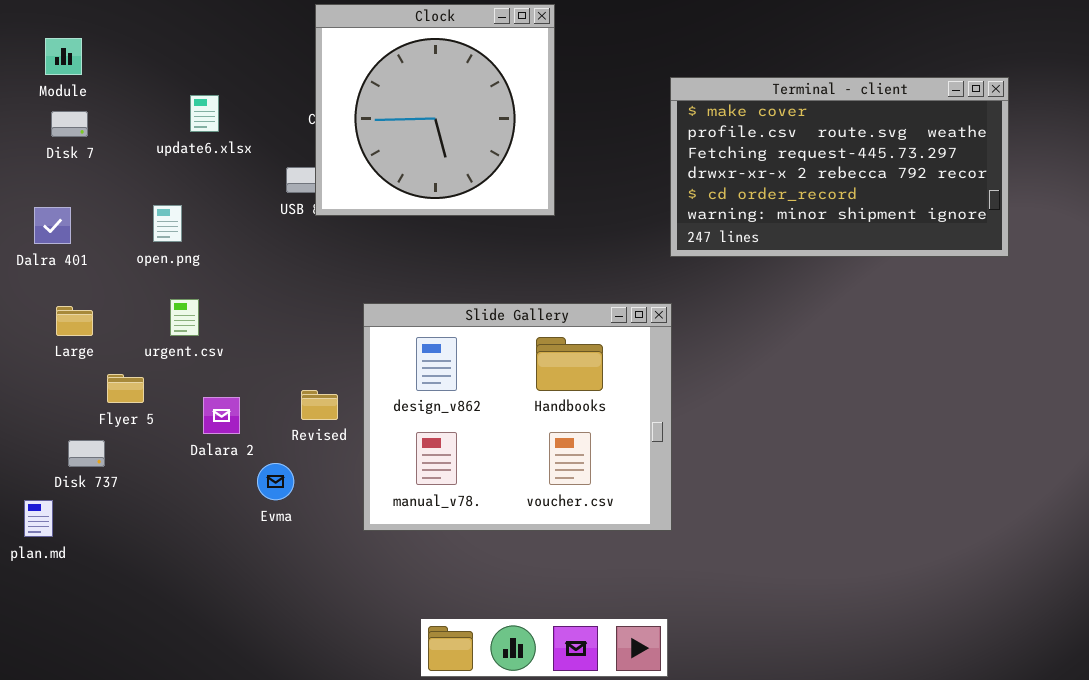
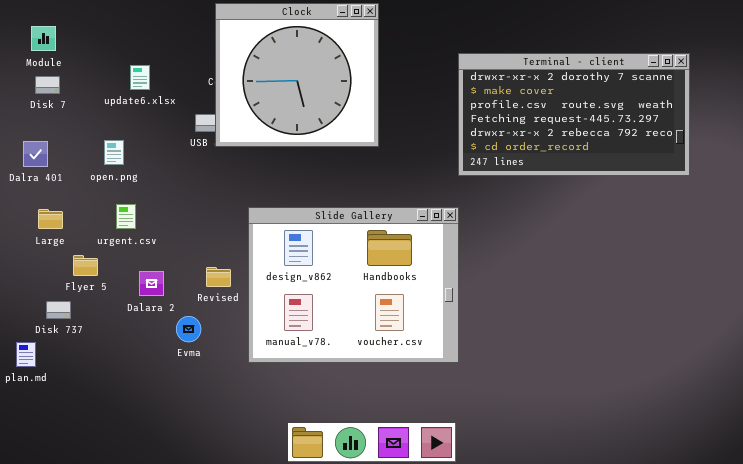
Terminal - client: [670,77,1009,257] -> [458,53,690,176], scrolled up 1 row

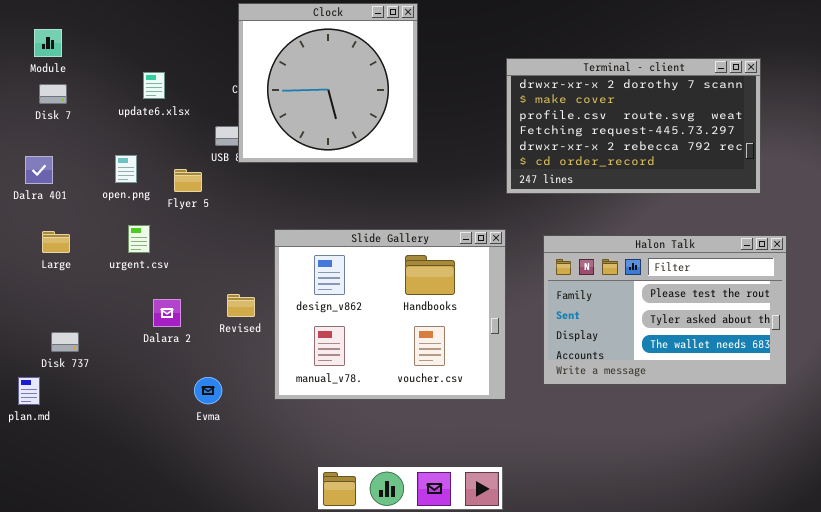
Halon Talk: none -> [543,235,787,385], opened
Flyer 5: [73,255,98,276] -> [174,169,202,192], moved
Evma: [176,316,201,342] -> [194,377,222,404], moved

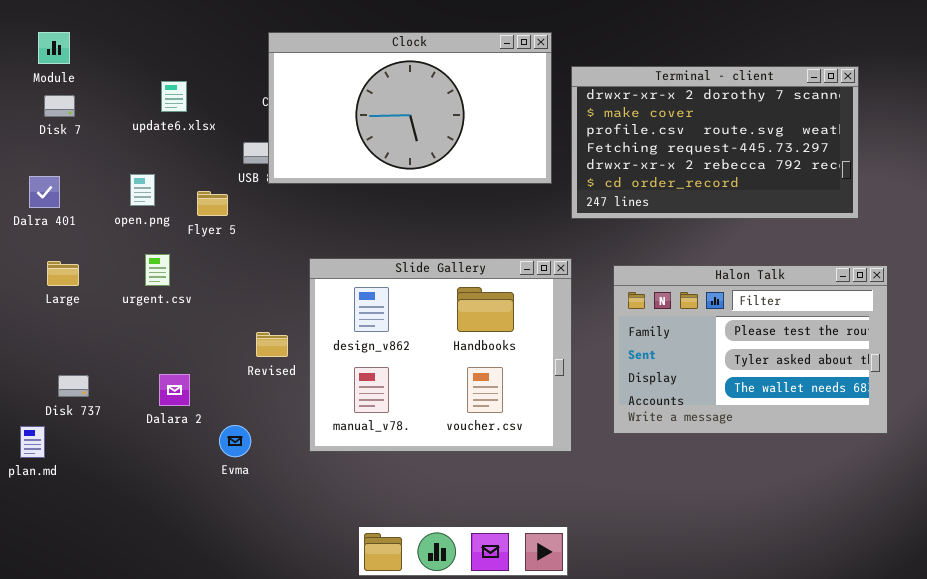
Clock: [238,3,418,163] -> [268,32,552,184], resized
Dalara 2: [153,299,181,327] -> [159,374,190,406], moved

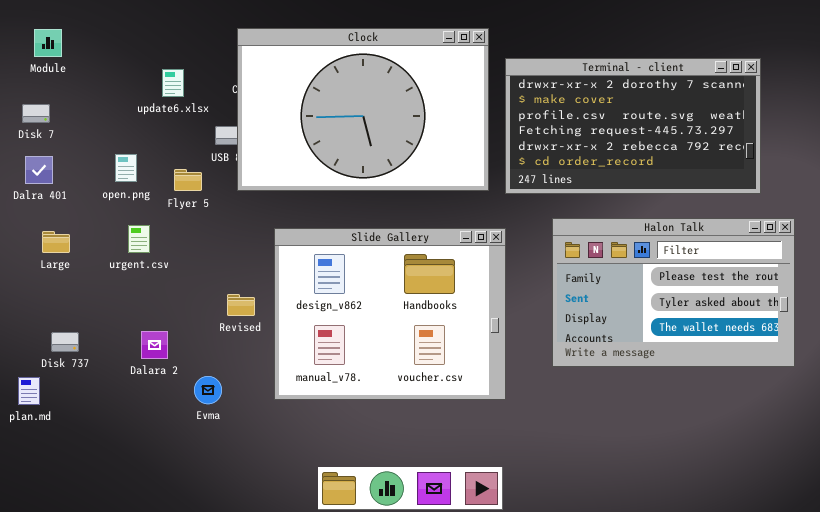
Clock: [268,32,552,184] -> [237,28,489,191], resized
update6.xlsx: [161,81,187,112] -> [162,69,184,97], moved
Disk 7: [44,95,75,117] -> [22,104,50,123], moved
Halon Talk: [613,265,888,434] -> [552,218,795,367], moved

